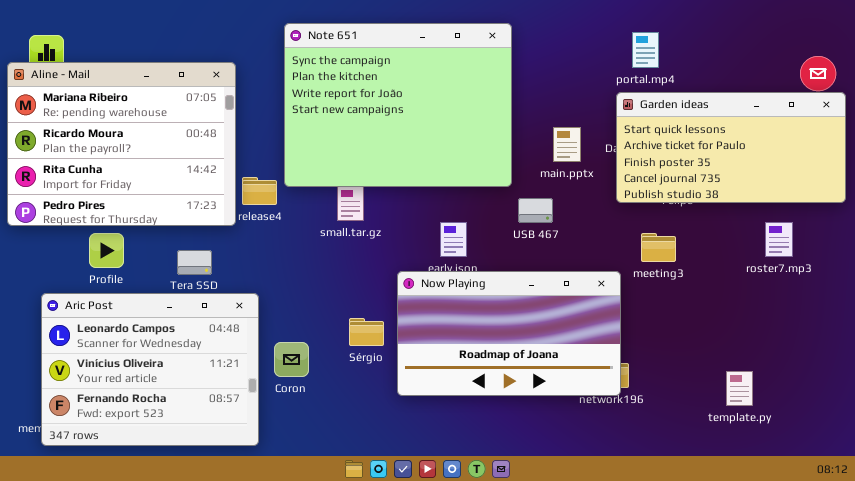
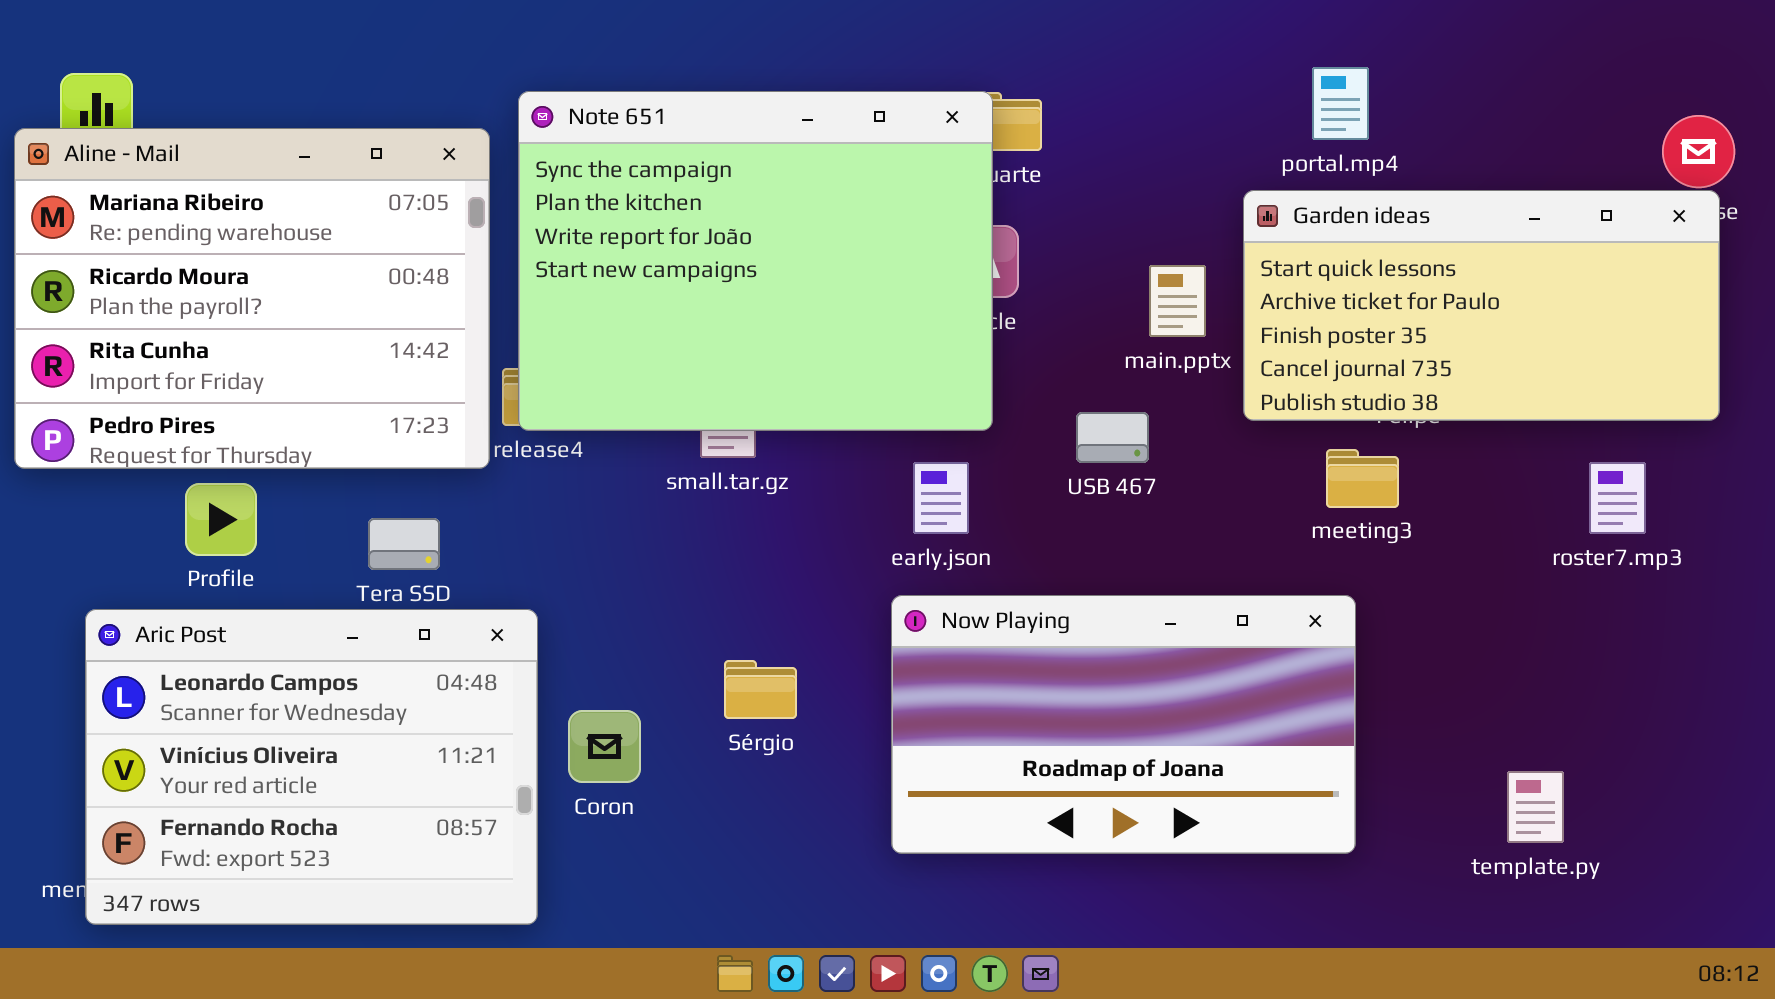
Note 651: [284,23,512,187] -> [518,91,993,431], moved
Garden ideas: [616,92,846,203] -> [1243,190,1720,421], moved
meeting3: [641,233,676,262] -> [1326,449,1399,508], moved
Now Playing: [397,271,621,396] -> [891,595,1356,854], moved

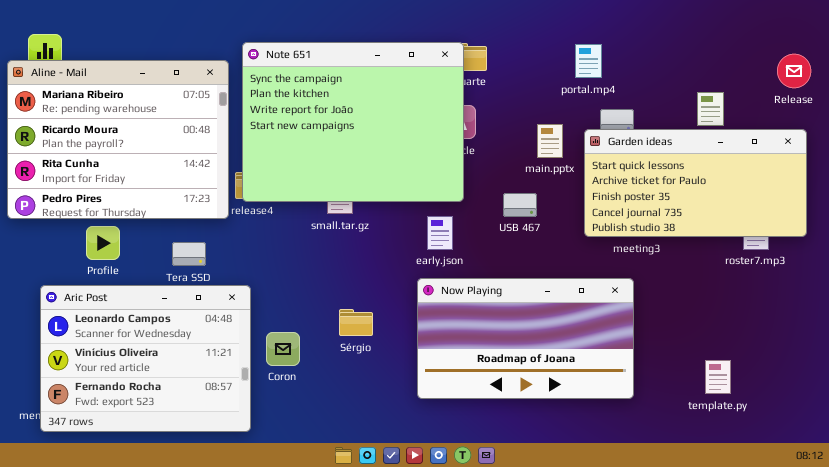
portal.mp4: [1312,67,1369,140] -> [575,44,602,78], moved
Garden ideas: [1243,190,1720,421] -> [584,129,807,237], moved

